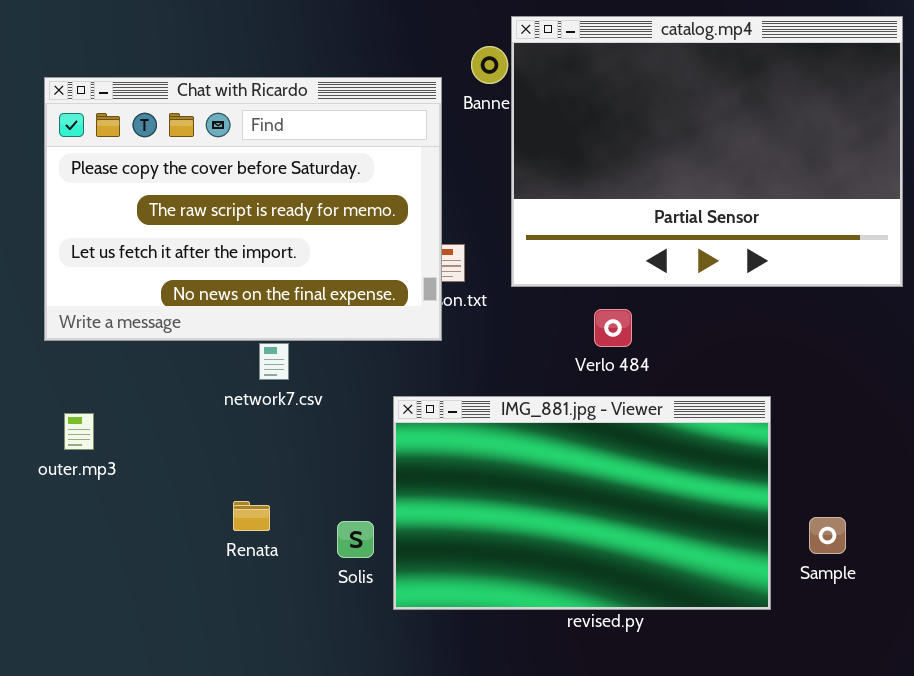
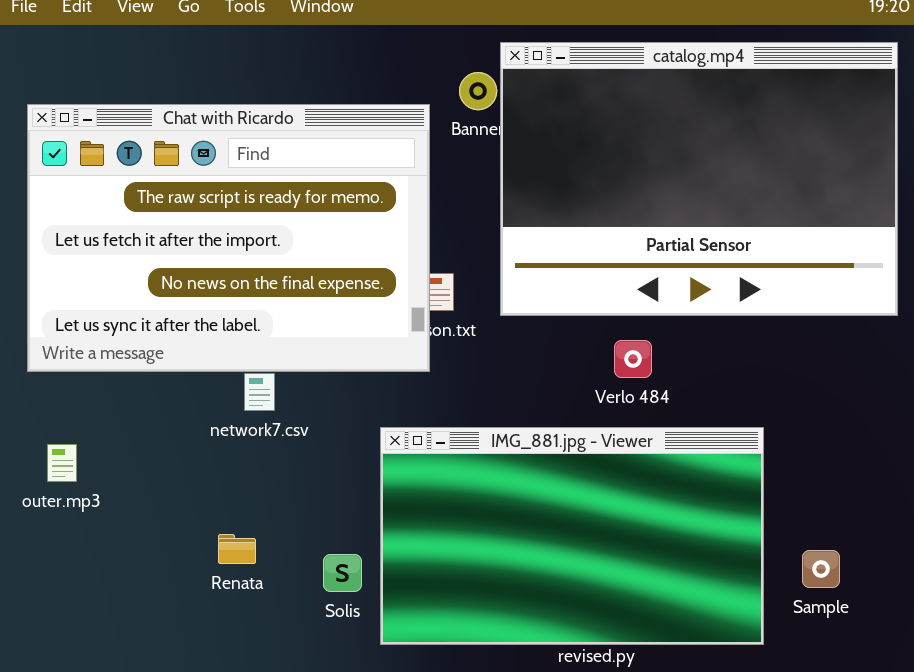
Chat with Ricardo: [44,77,442,341] -> [27,104,430,372], scrolled down 1 row
Verlo 484: [594,309,632,347] -> [614,340,652,378], moved

